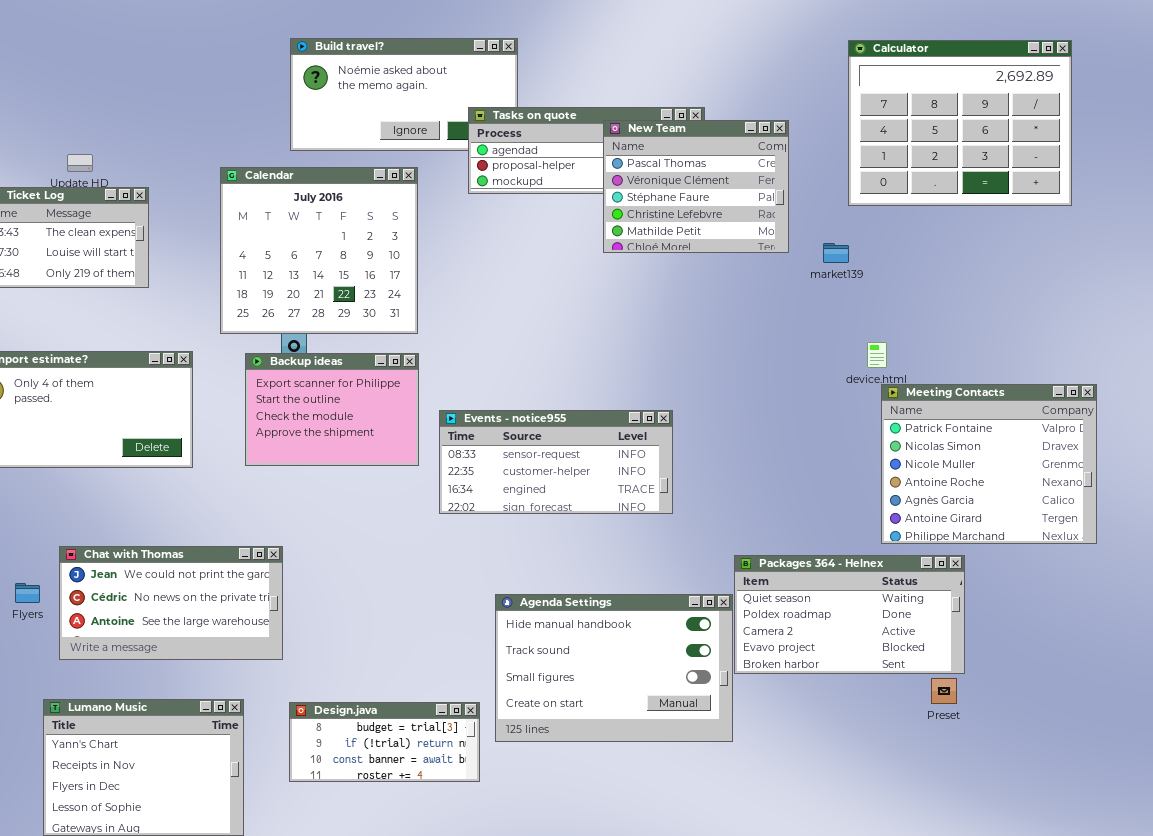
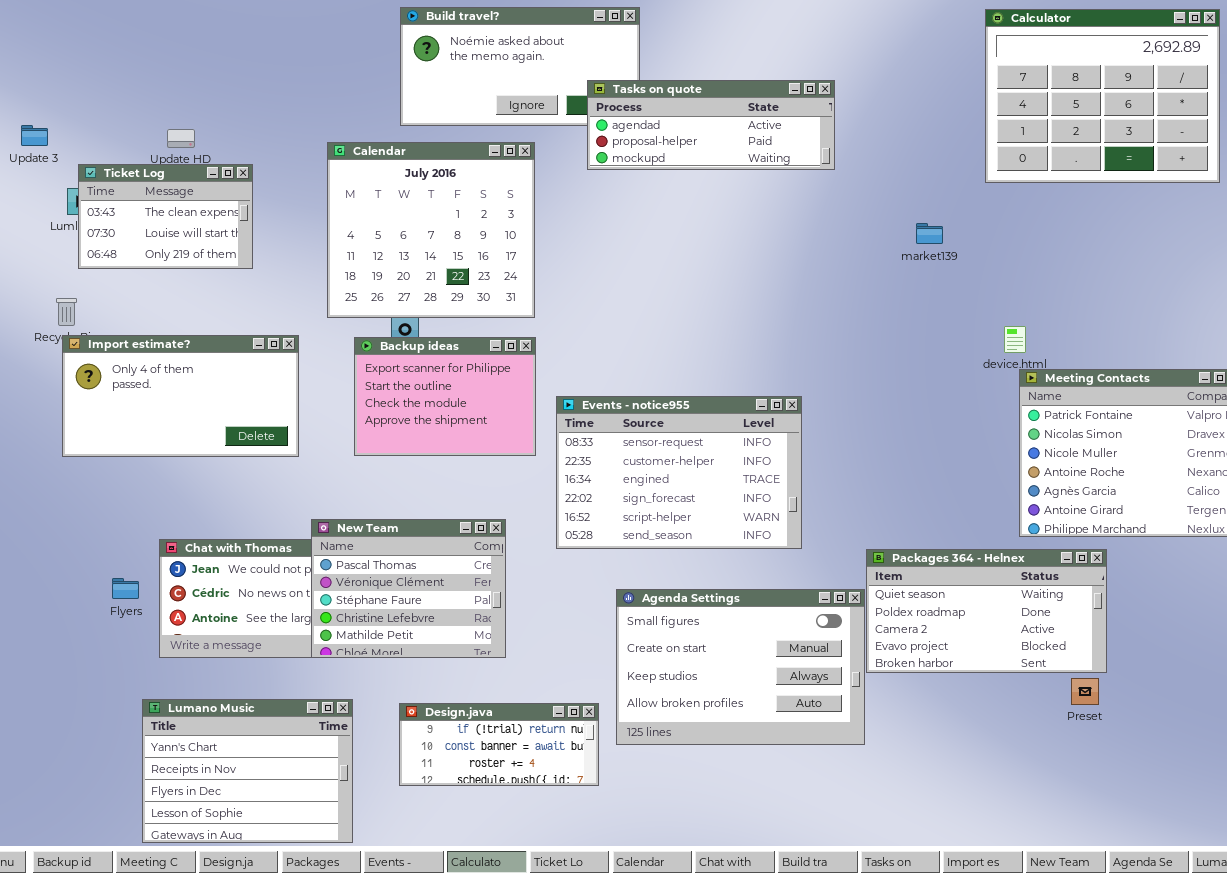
New Team: [603,120,789,253] -> [311,519,506,658], moved
market139: [823,243,849,263] -> [916,223,943,244], moved
Events - notice955: [439,410,673,514] -> [556,396,802,549], resized
Agenda Settings: [495,594,733,742] -> [616,589,865,745], scrolled down 2 rows
Design.java: [289,702,480,782] -> [399,703,599,786], scrolled down 1 row

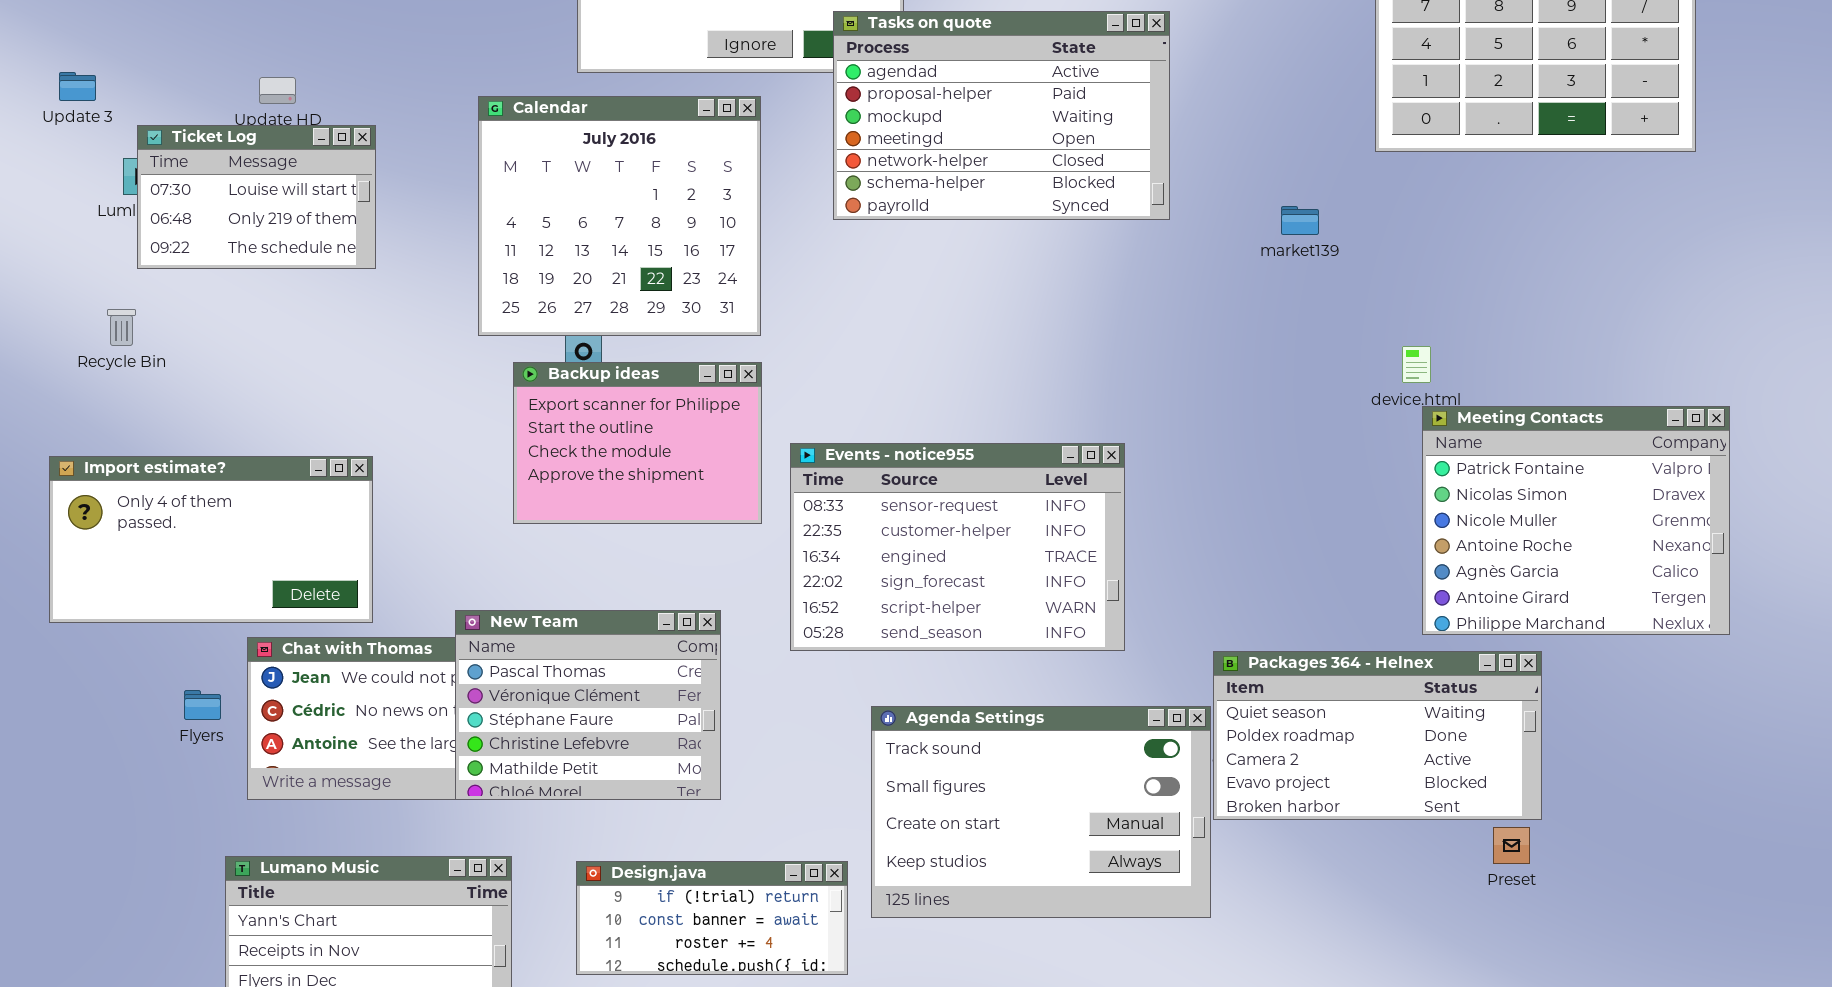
Tasks on quote: [587,80,835,170] -> [833,11,1170,220], resized
Ticket Log: [78,164,253,269] -> [137,125,376,269], scrolled down 1 row
Import estimate?: [62,335,299,457] -> [49,456,373,623], moved
Agenda Settings: [616,589,865,745] -> [871,706,1211,918], scrolled up 1 row

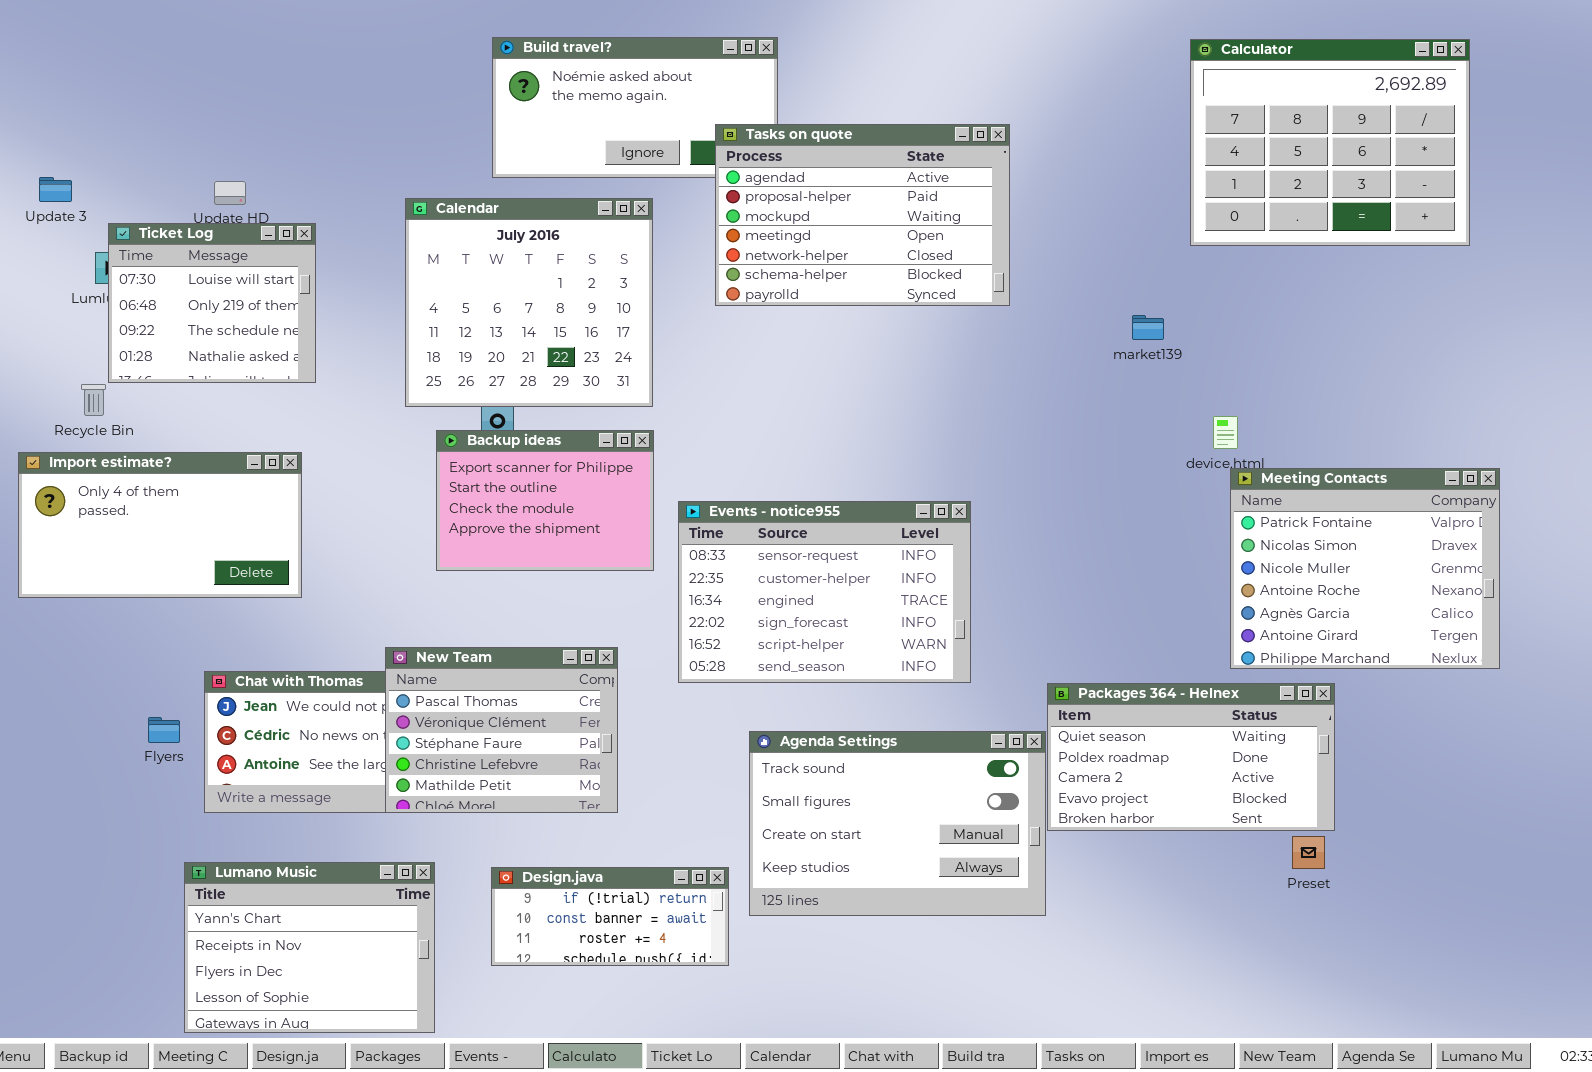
Ticket Log: [137,125,376,269] -> [108,223,316,383], resized
market139: [1281,206,1319,235] -> [1132,315,1164,340], moved
Import estimate?: [49,456,373,623] -> [18,452,302,598], moved

